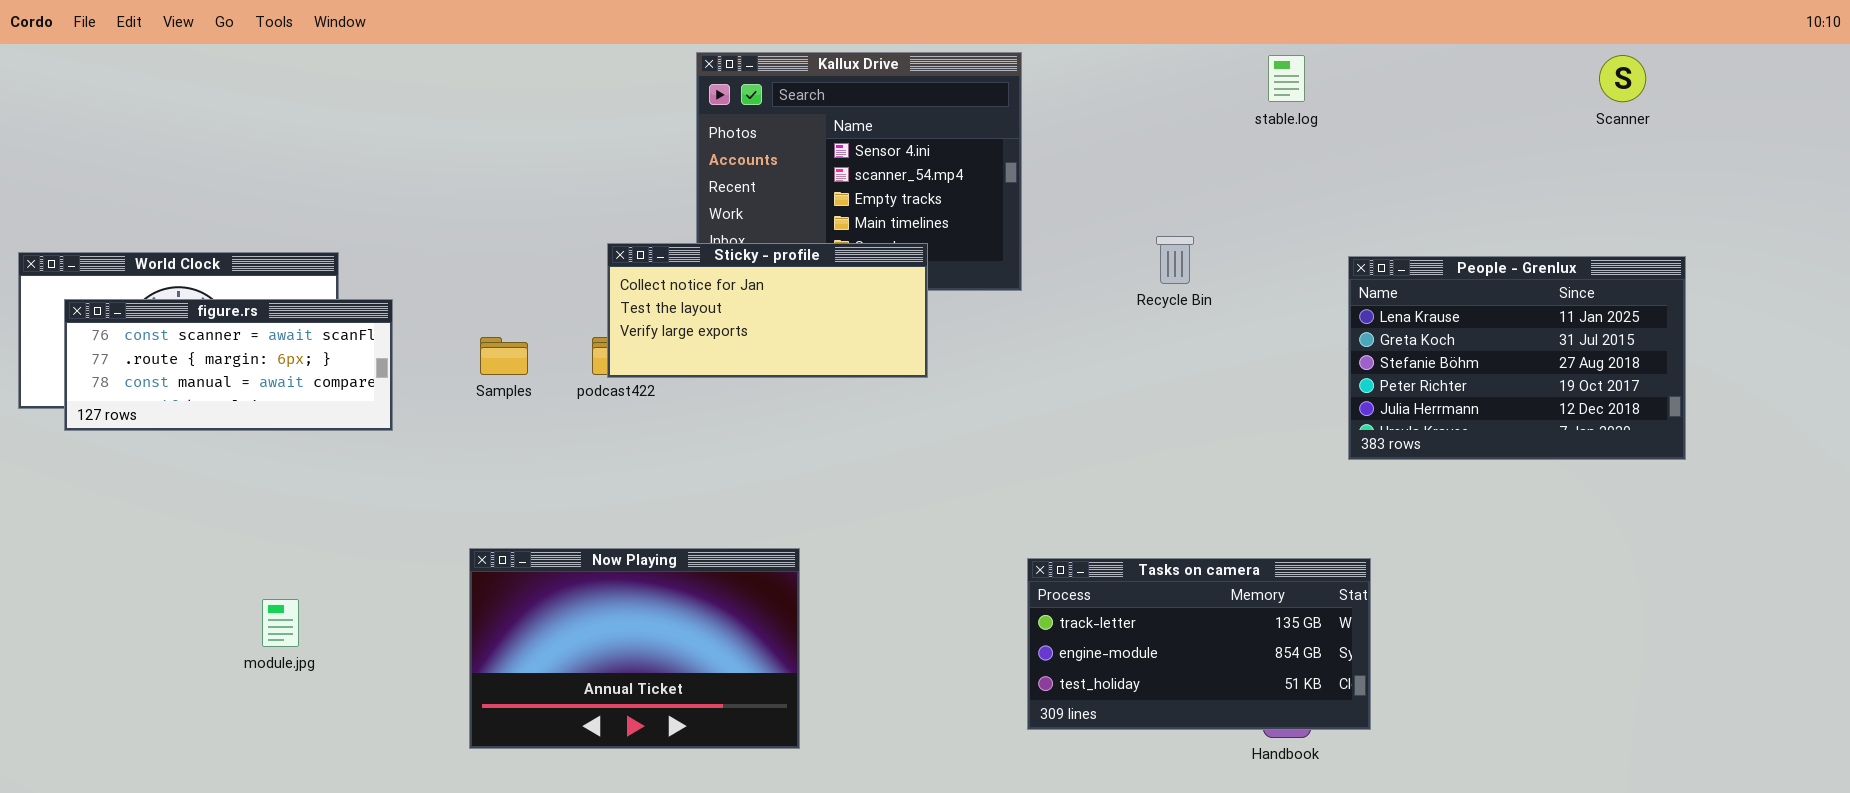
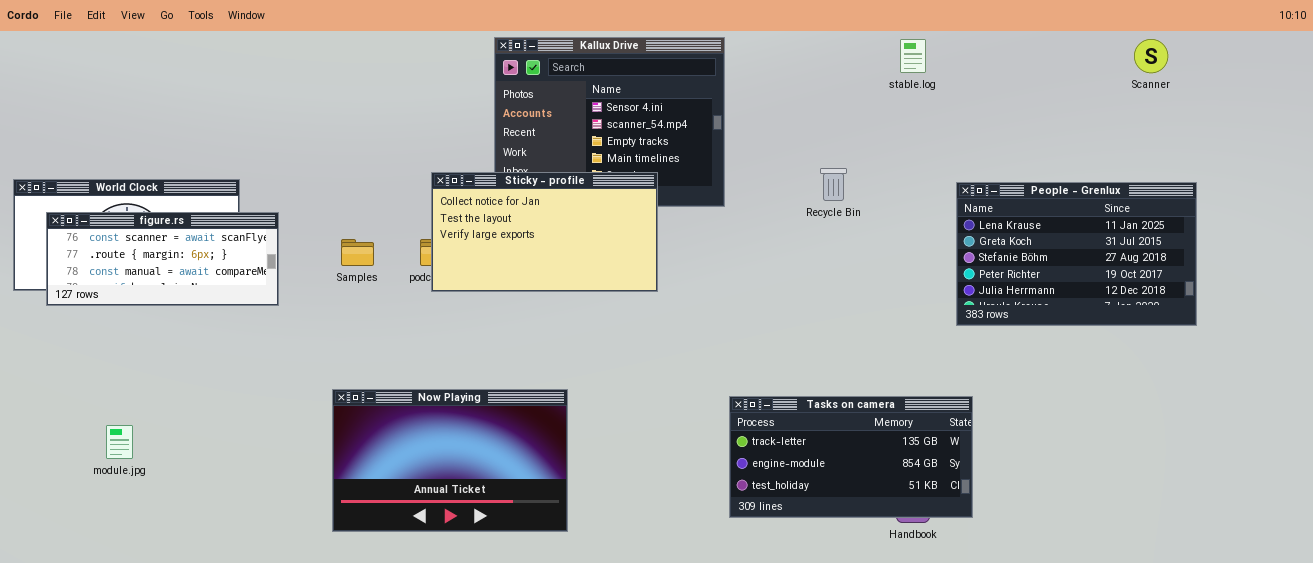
Sticky - profile: [607,243,928,378] -> [431,172,658,292], resized
module.jpg: [262,599,299,647] -> [106,425,133,459], moved

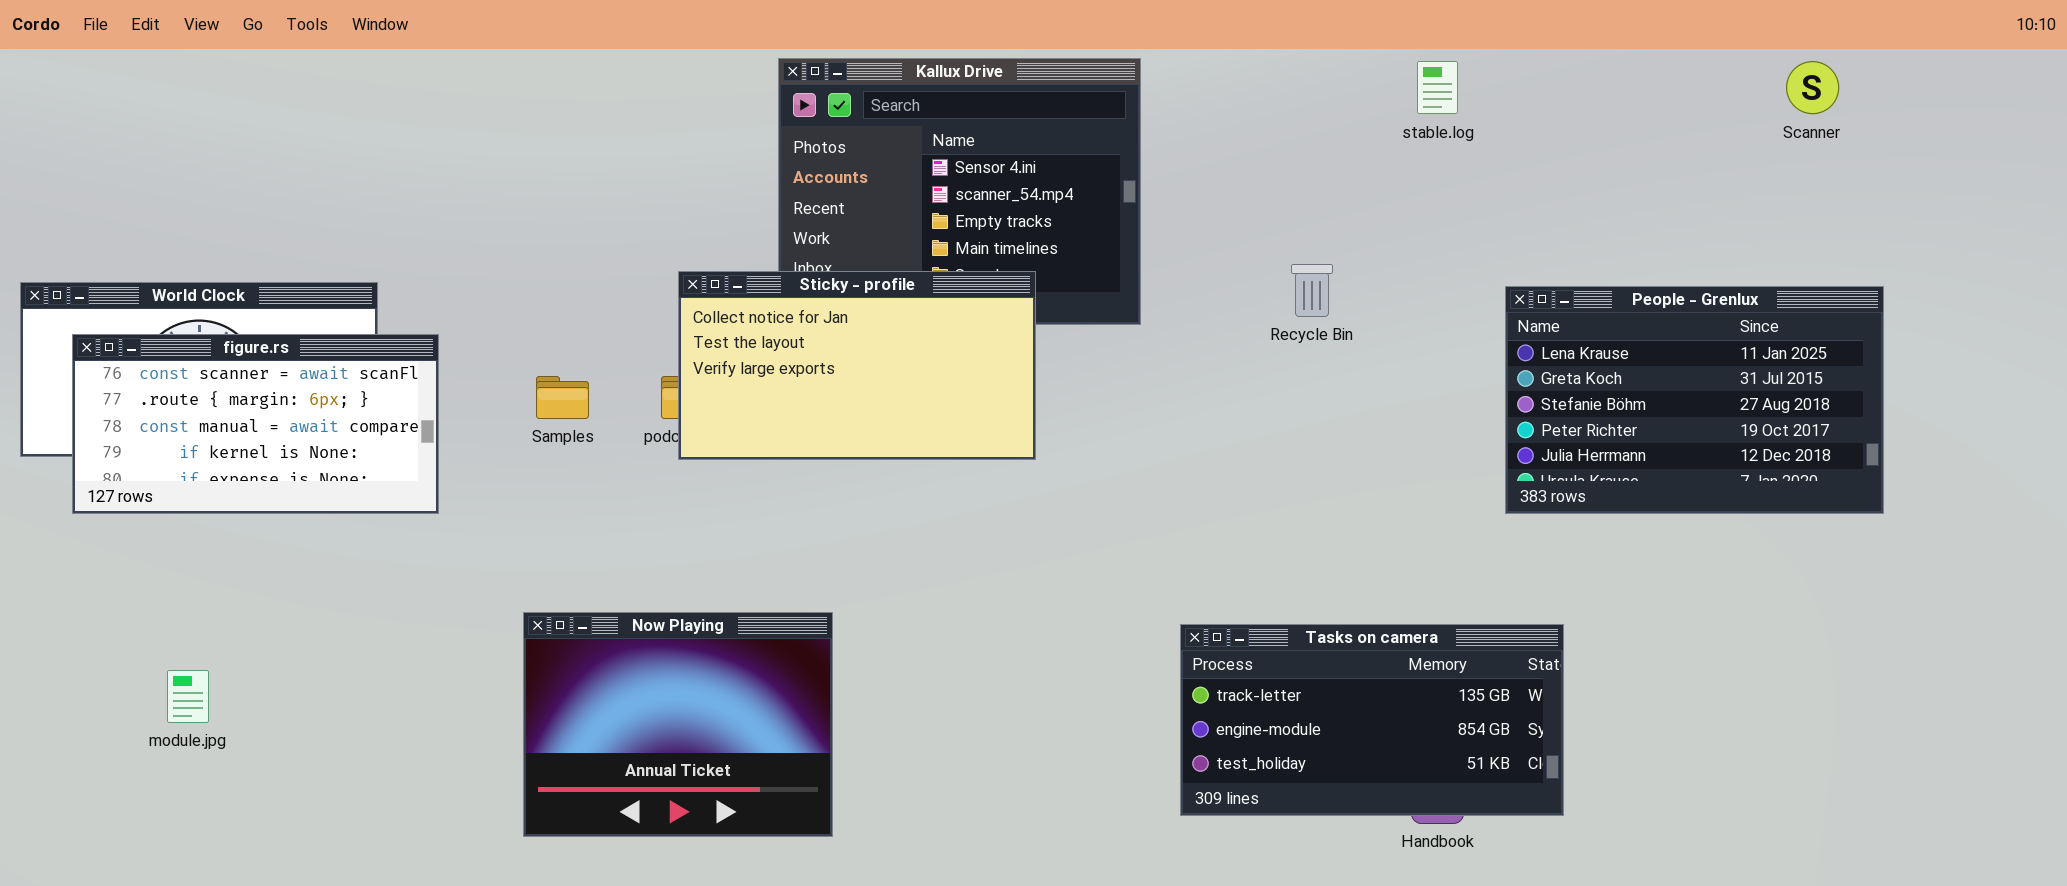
figure.rs: [46,212,279,306] -> [72,334,439,514], resized
Now Playing: [332,389,568,532] -> [523,612,833,837], resized
Tasks on camera: [729,396,973,518] -> [1180,624,1564,816], moved

